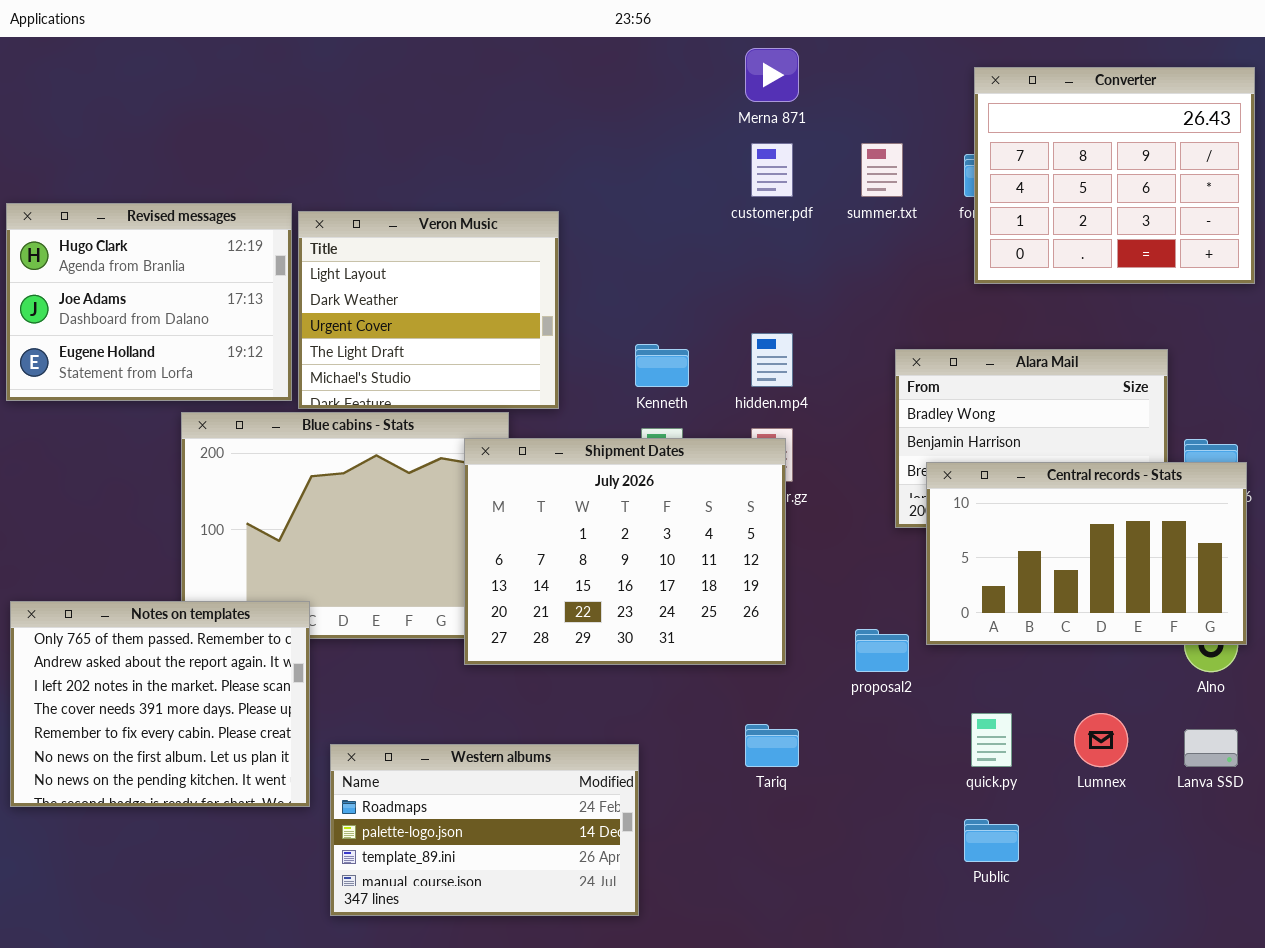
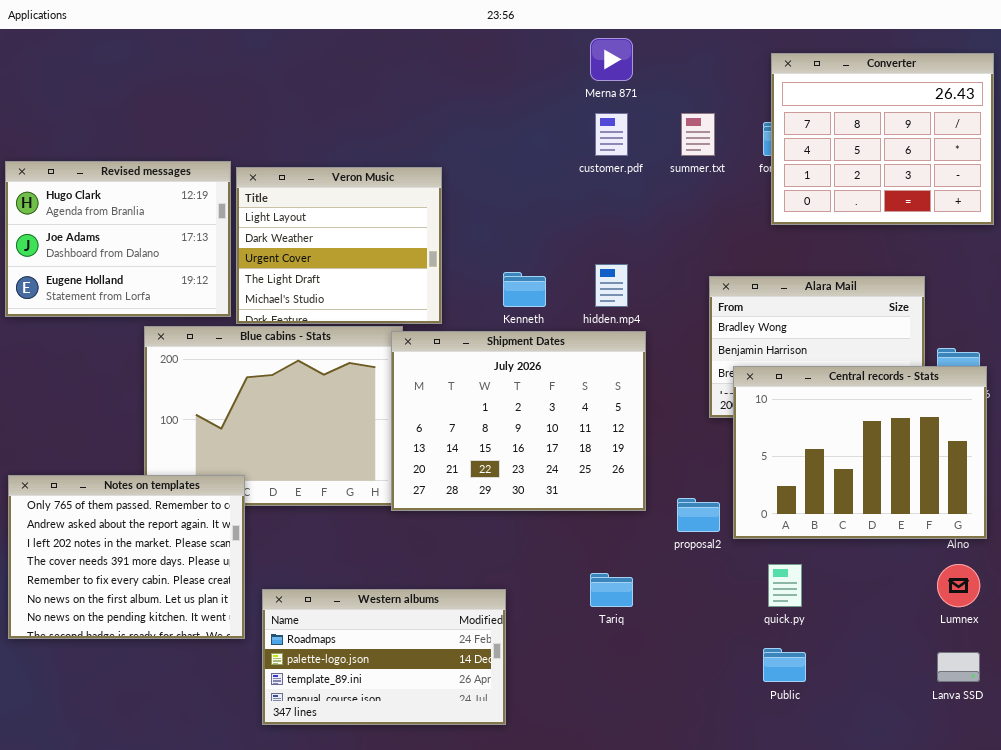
Shipment Dates: [464,438,786,665] -> [391,331,646,511], moved
Central records - Stats: [926,462,1247,645] -> [733,366,987,539], resized
Lumnex: [1074,713,1128,767] -> [937,564,980,607], moved
Lanva SSD: [1184,729,1238,767] -> [937,652,980,682], moved

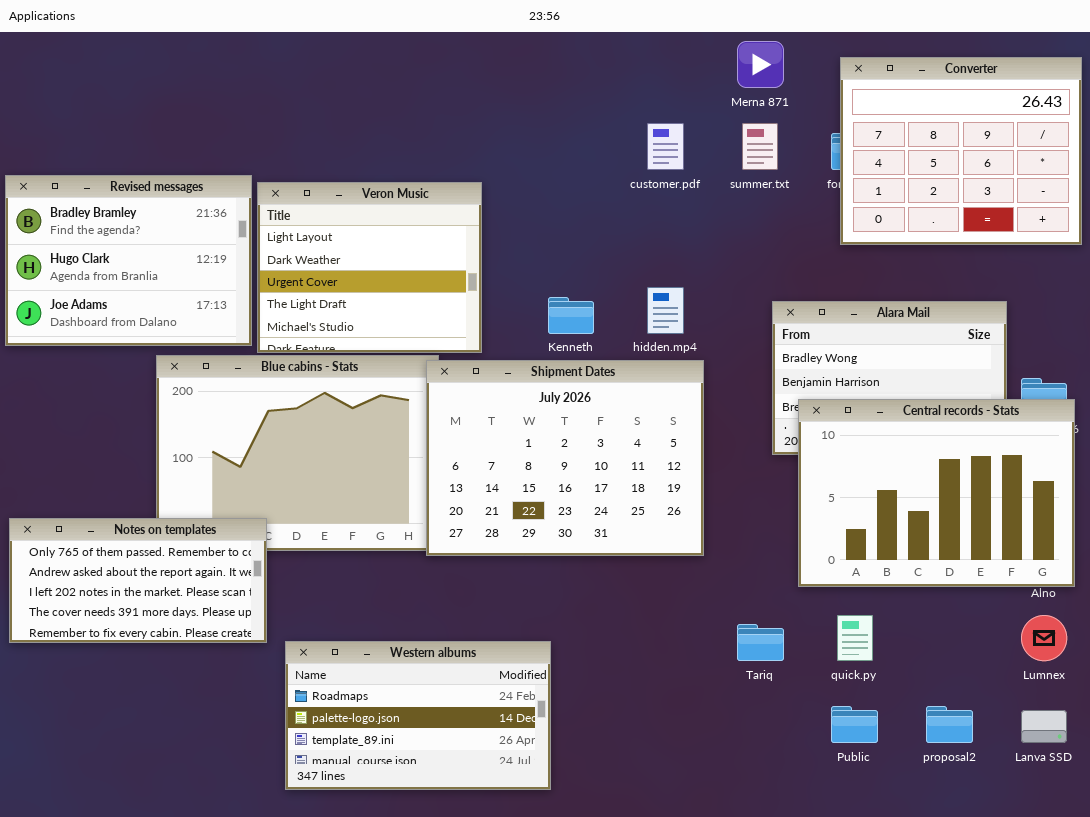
Merna 871: [590,38,633,81] -> [737,41,784,88], moved
Revised messages: [5,161,231,317] -> [5,175,252,346], scrolled up 1 row
Notes on templates: [8,475,245,639] -> [9,518,267,643], resized
proposal2: [677,498,720,532] -> [926,706,973,743], moved
Tariq: [590,573,633,607] -> [737,624,784,661], moved

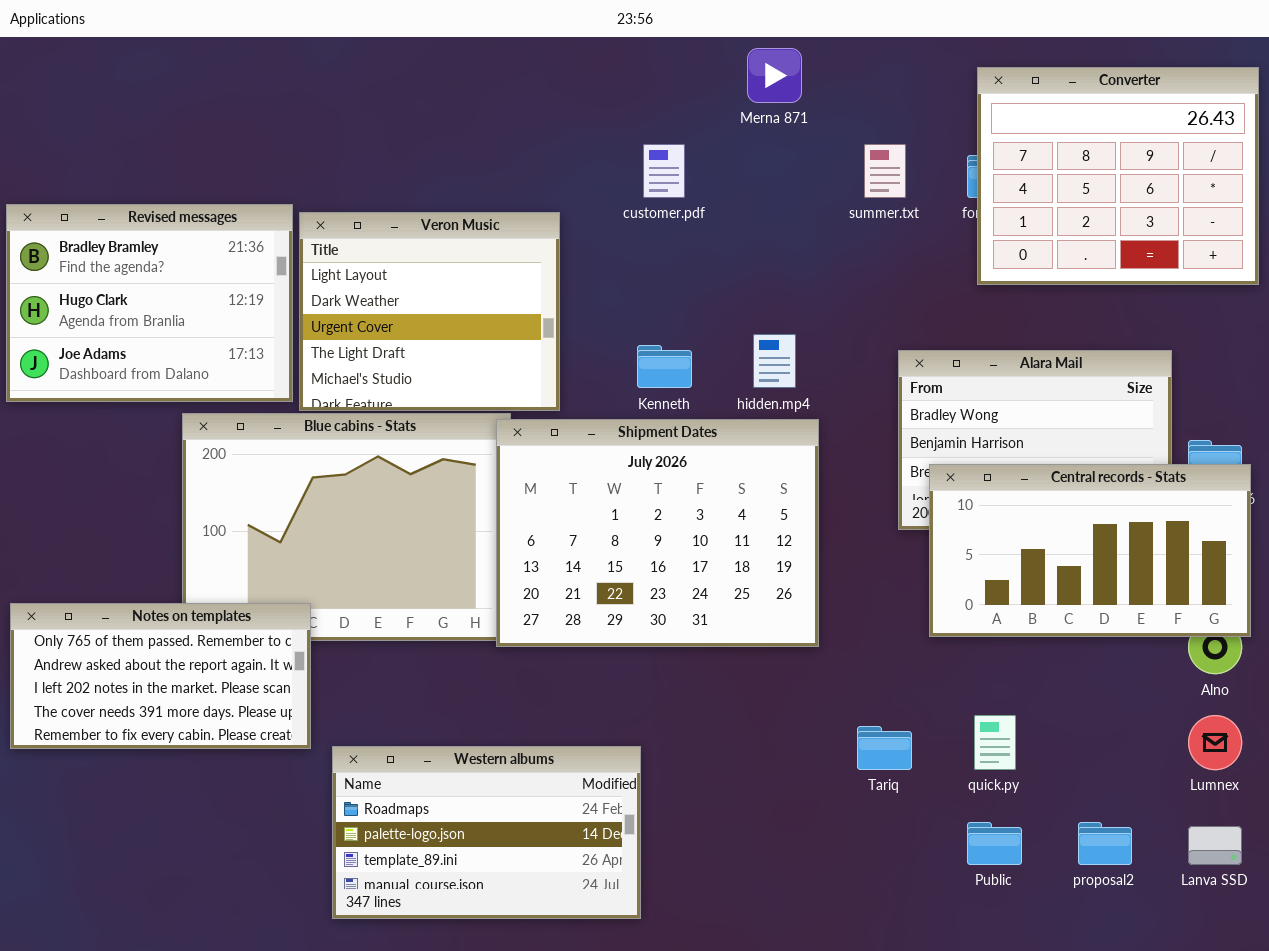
Merna 871: [737,41,784,88] -> [747,48,802,103], moved
customer.pdf: [647,123,684,170] -> [643,144,685,198], moved
Central records - Stats: [798,399,1075,587] -> [929,464,1251,637], resized

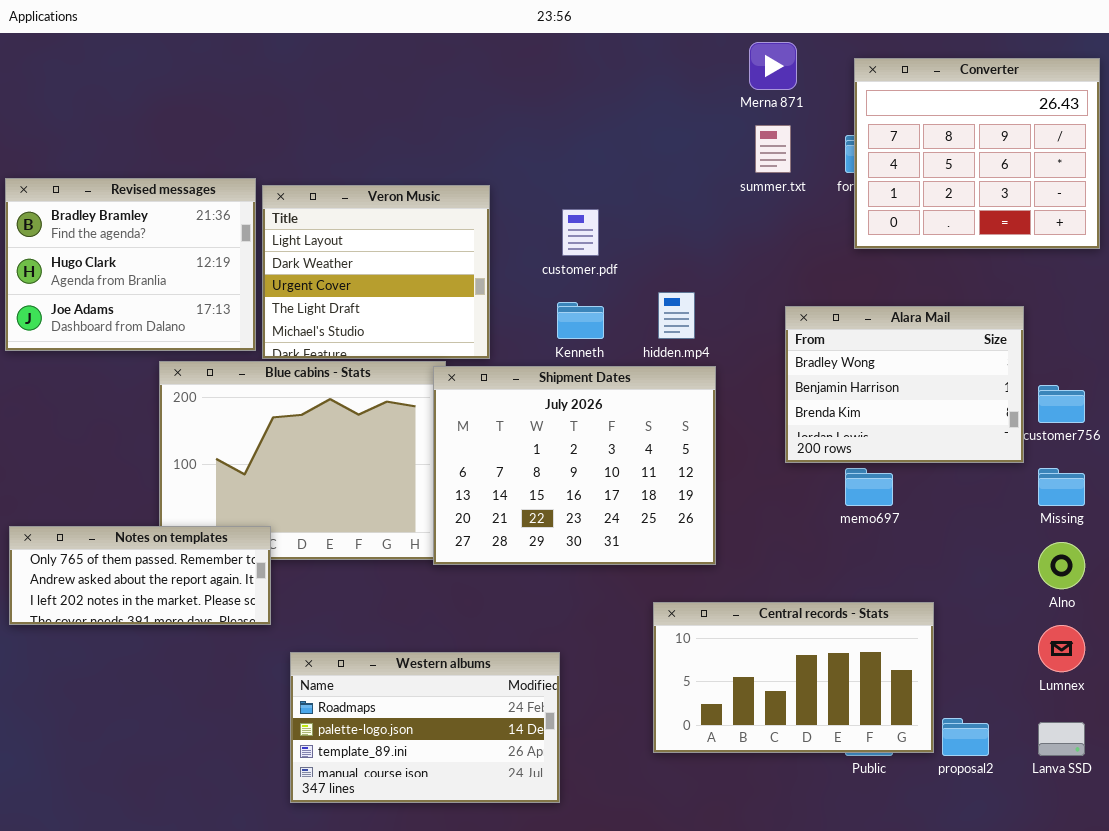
Merna 871: [747,48,802,103] -> [749,42,797,90], moved
customer.pdf: [643,144,685,198] -> [562,209,599,256], moved
Central records - Stats: [929,464,1251,637] -> [653,602,934,753], moved
Notes on templates: [10,603,311,749] -> [9,526,271,625], resized

